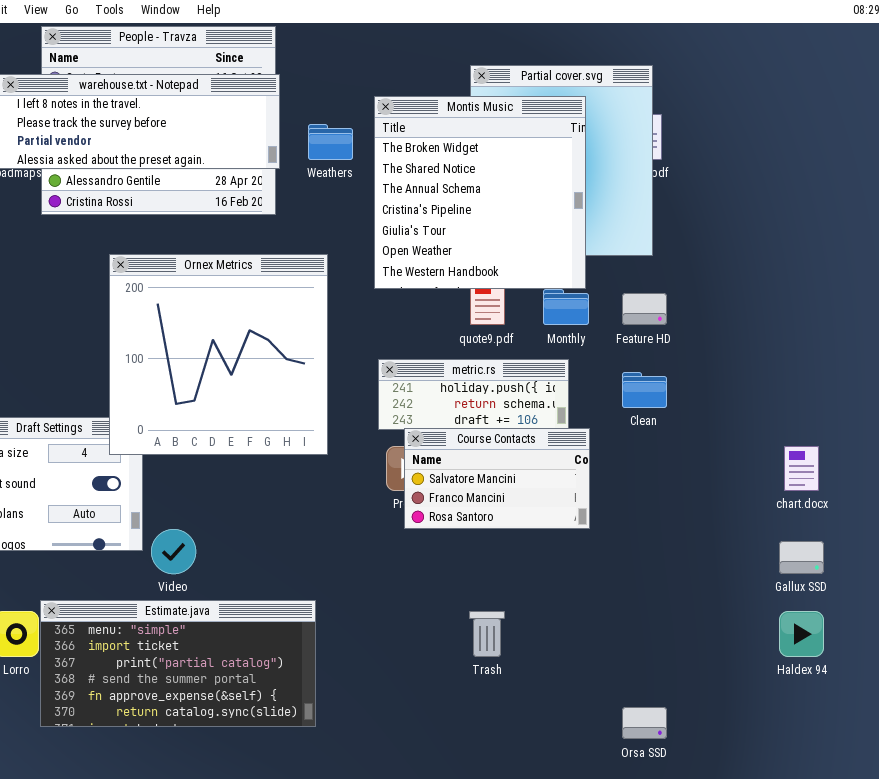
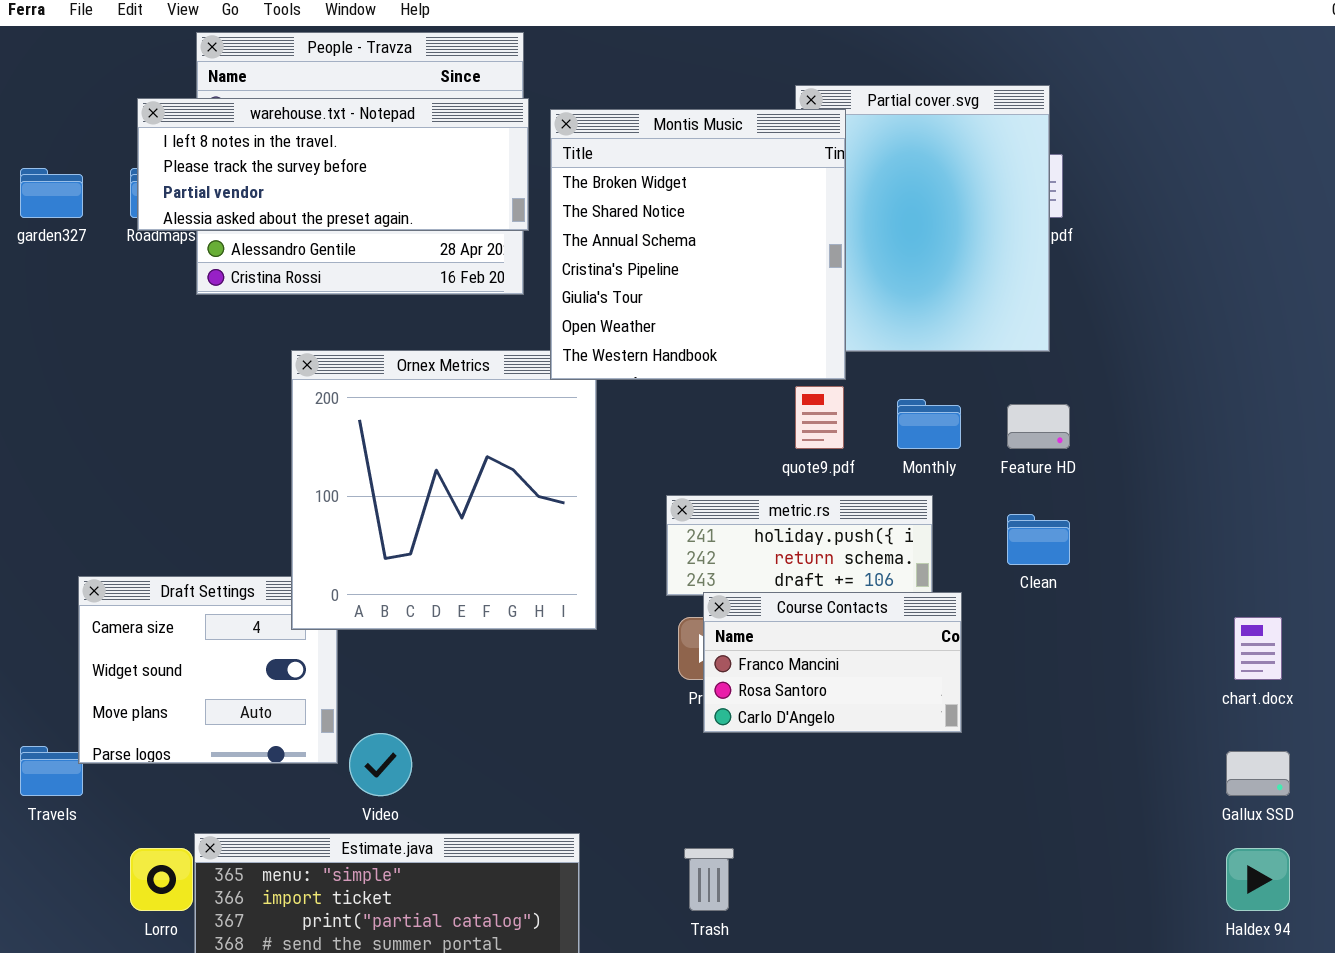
Montis Music: [374,96,586,289] -> [550,109,846,380], moved
Course Contacts: [404,428,590,529] -> [703,592,962,733], scrolled down 1 row
Trash: [469,611,505,657] -> [684,848,734,911], moved

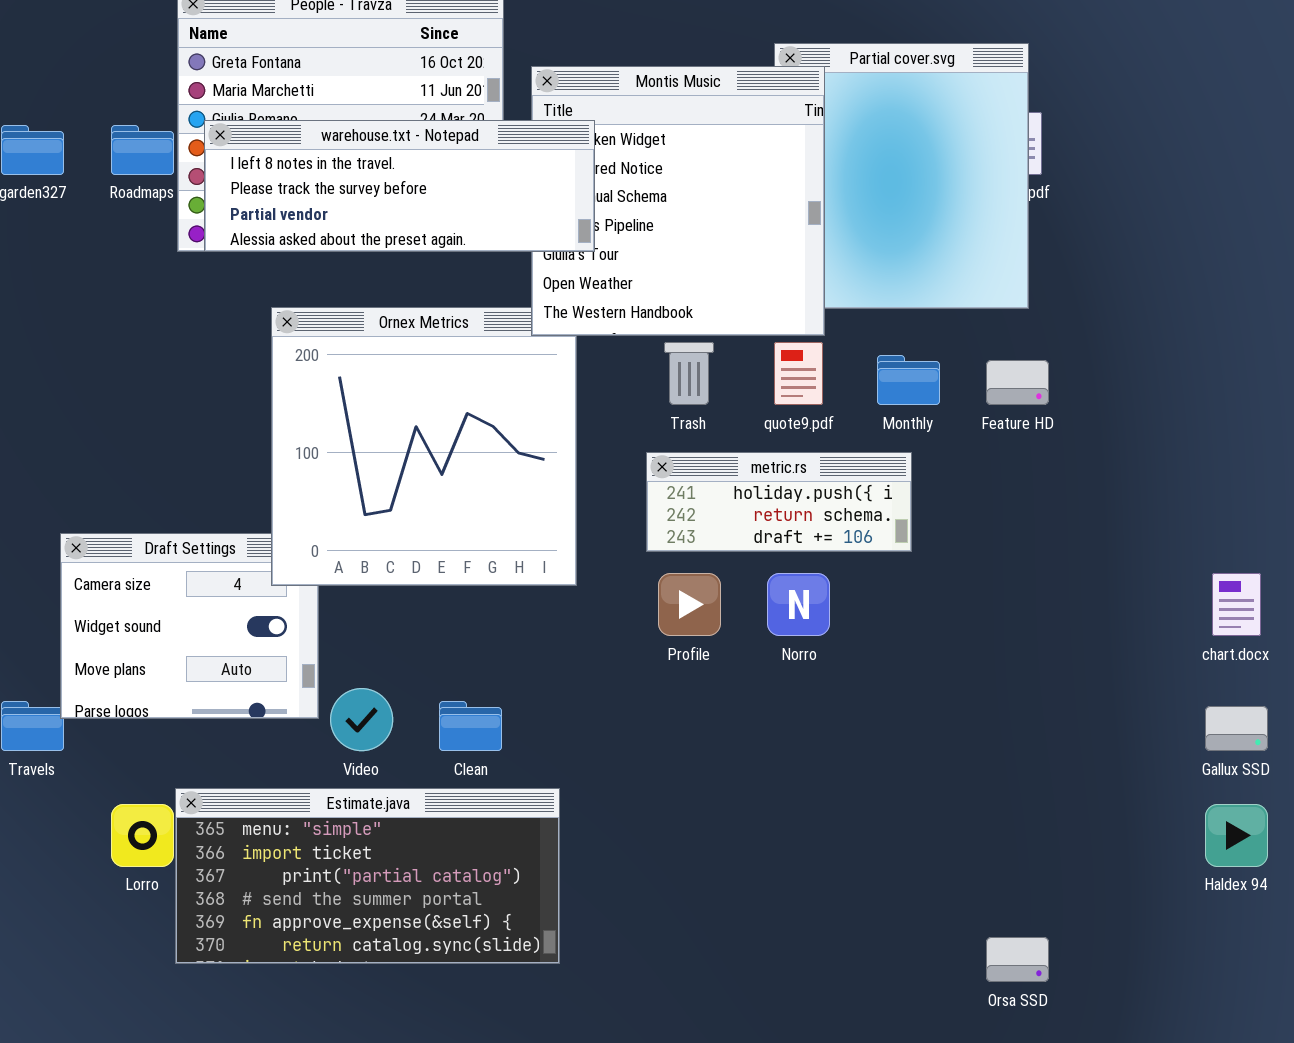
warehouse.txt - Notepad: [137,98,529,231] -> [204,120,595,252], moved
Clean: [1007,514,1070,565] -> [439,701,502,751], moved
Course Contacts: [703,592,962,733] -> none, closed
Trash: [684,848,734,911] -> [664,342,714,405], moved

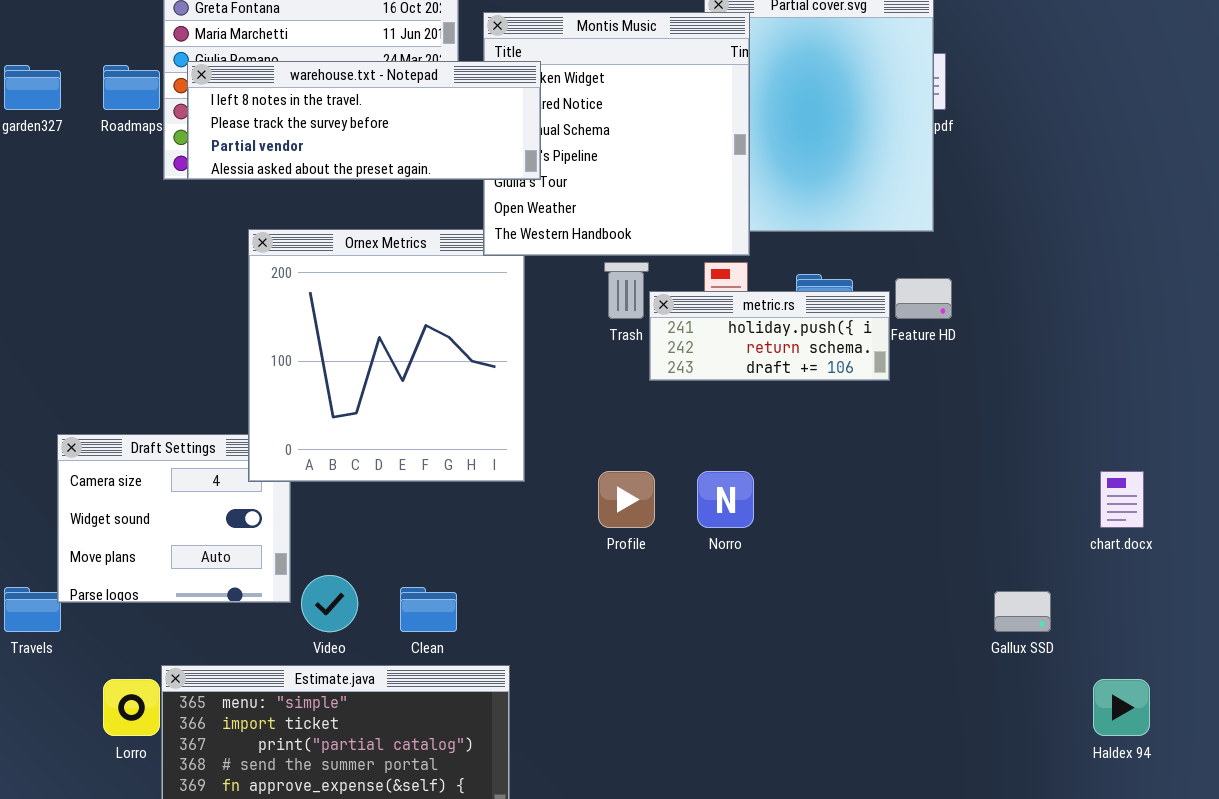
metric.rs: [646,452,912,552] -> [649,291,890,381], moved
Gallux SSD: [1205,706,1268,751] -> [994,591,1051,632], moved

